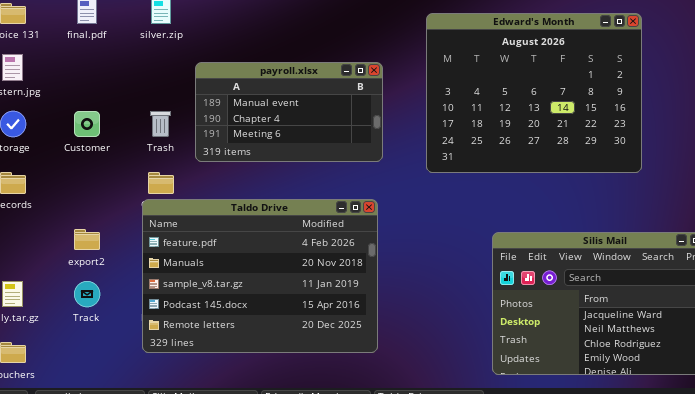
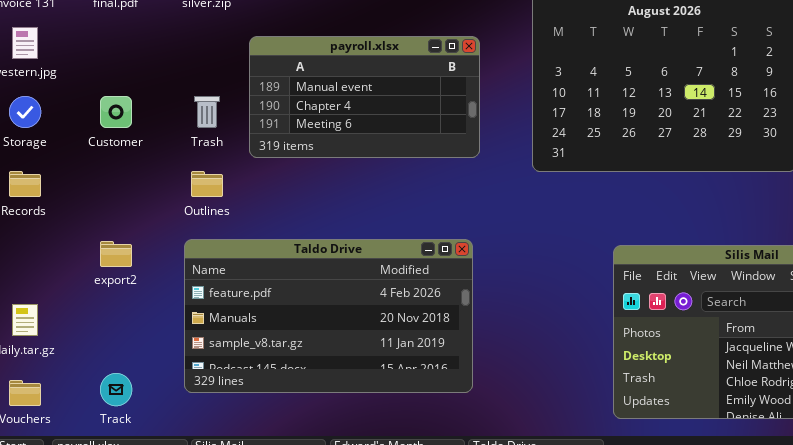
Taldo Drive: [142,199,378,353] -> [184,239,473,393], resized
Track: [74,281,100,307] -> [100,373,132,406], moved

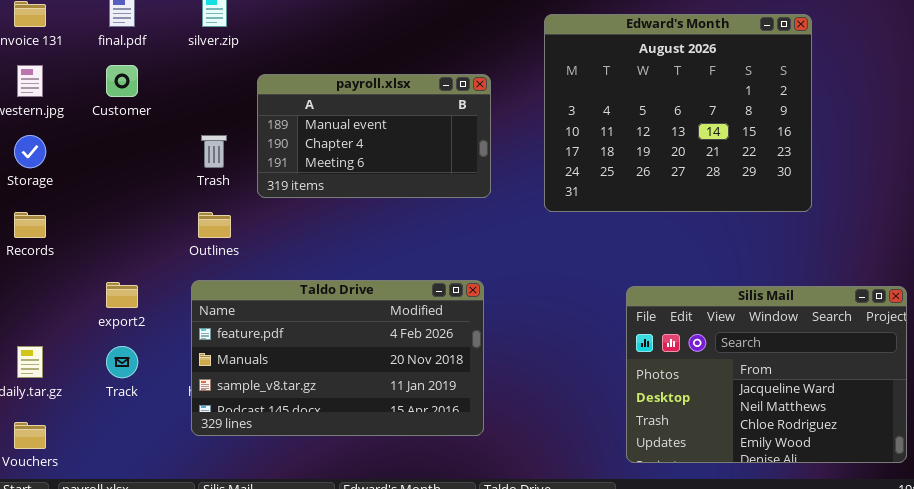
Customer: [100,96,132,128] -> [106,65,138,97], moved
Track: [100,373,132,406] -> [106,346,138,378], moved

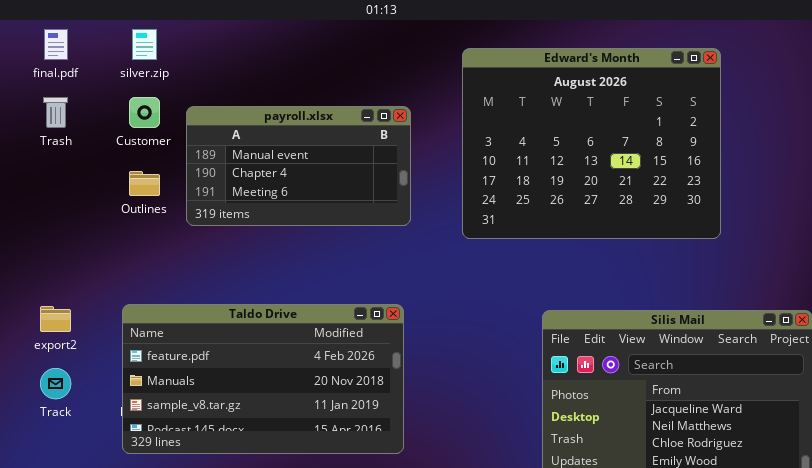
Customer: [106,65,138,97] -> [129,97,160,128], moved
Trash: [201,135,227,168] -> [43,97,68,128], moved
Outlines: [198,212,231,238] -> [129,171,160,196], moved

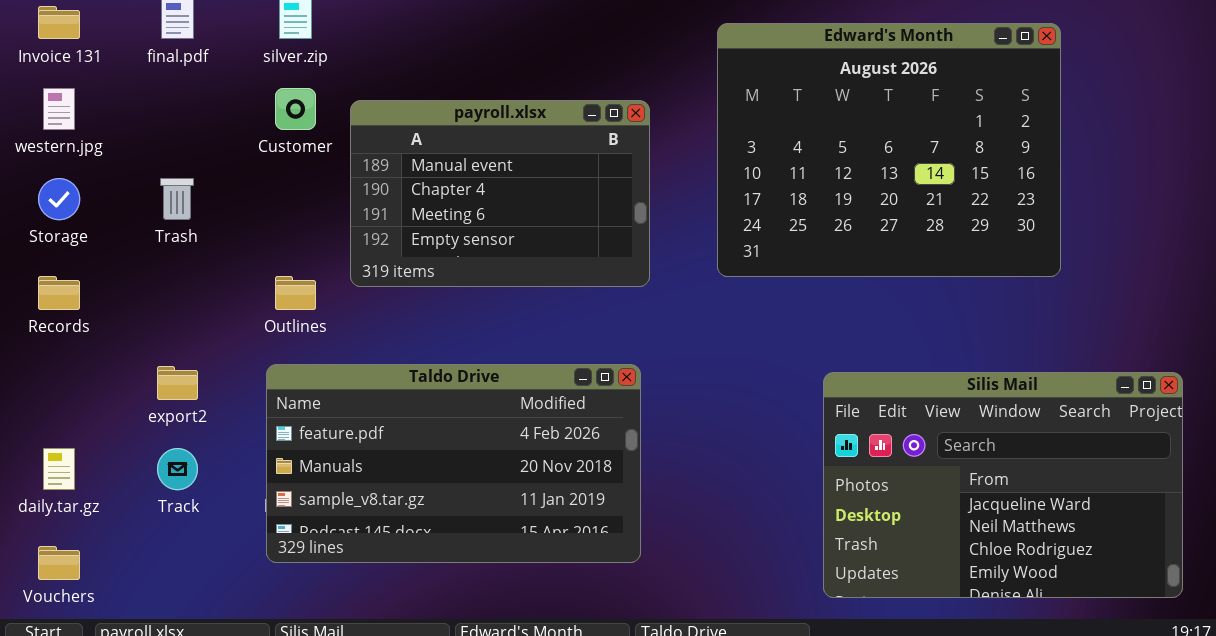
Trash: [43,97,68,128] -> [160,178,194,220], moved
payroll.xlsx: [186,106,411,226] -> [350,100,650,287], resized
Outlines: [129,171,160,196] -> [275,276,316,310], moved

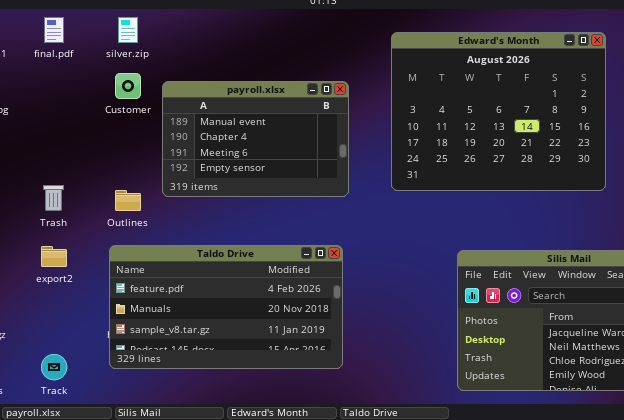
Trash: [160,178,194,220] -> [43,185,64,211], moved
Track: [157,448,198,490] -> [41,354,67,380], moved

